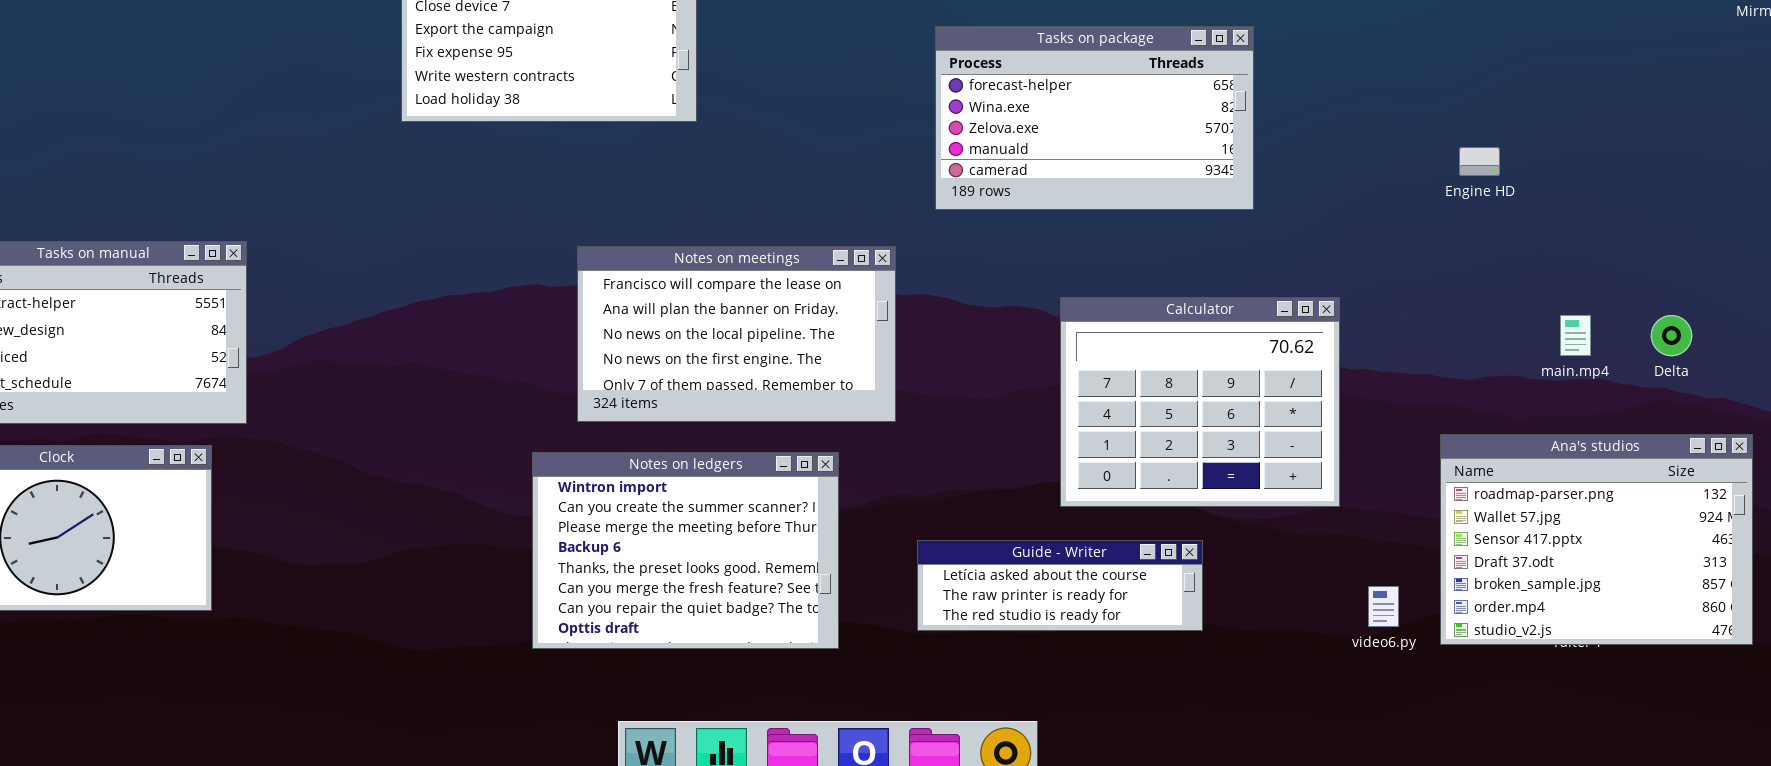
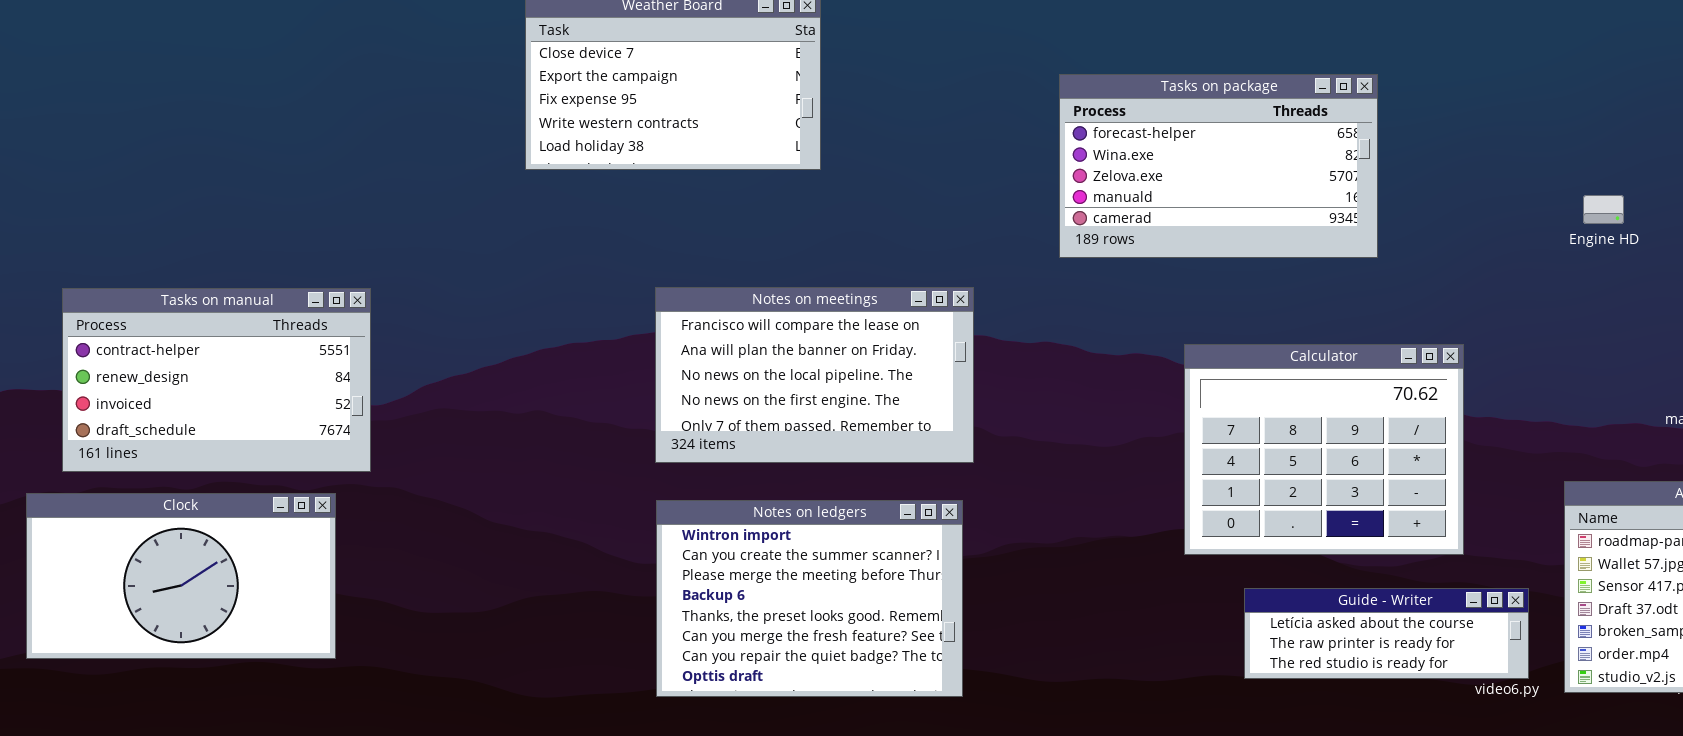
Notes on meetings: [577,246,896,422] -> [655,287,974,463], moved
Guide - Writer: [917,540,1203,631] -> [1244,588,1529,679], moved

